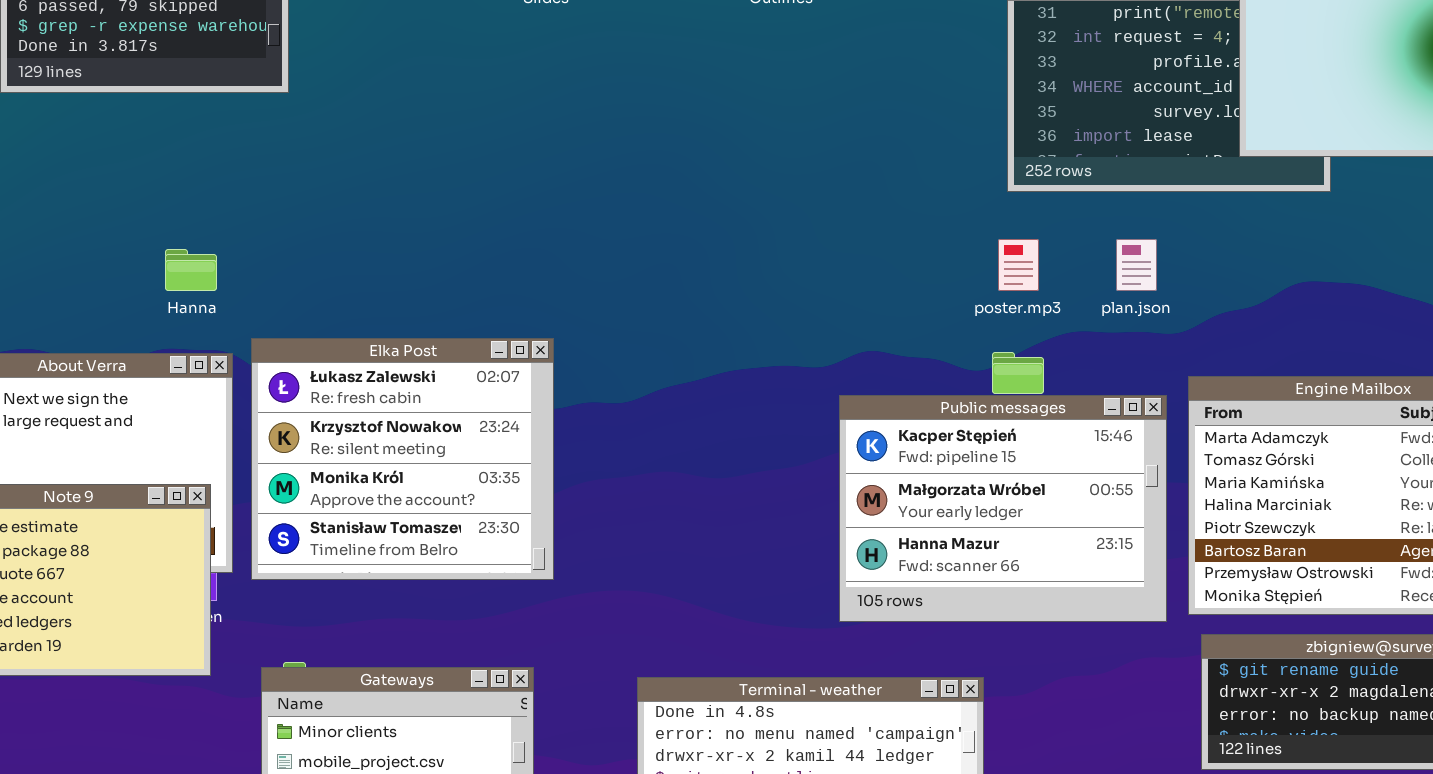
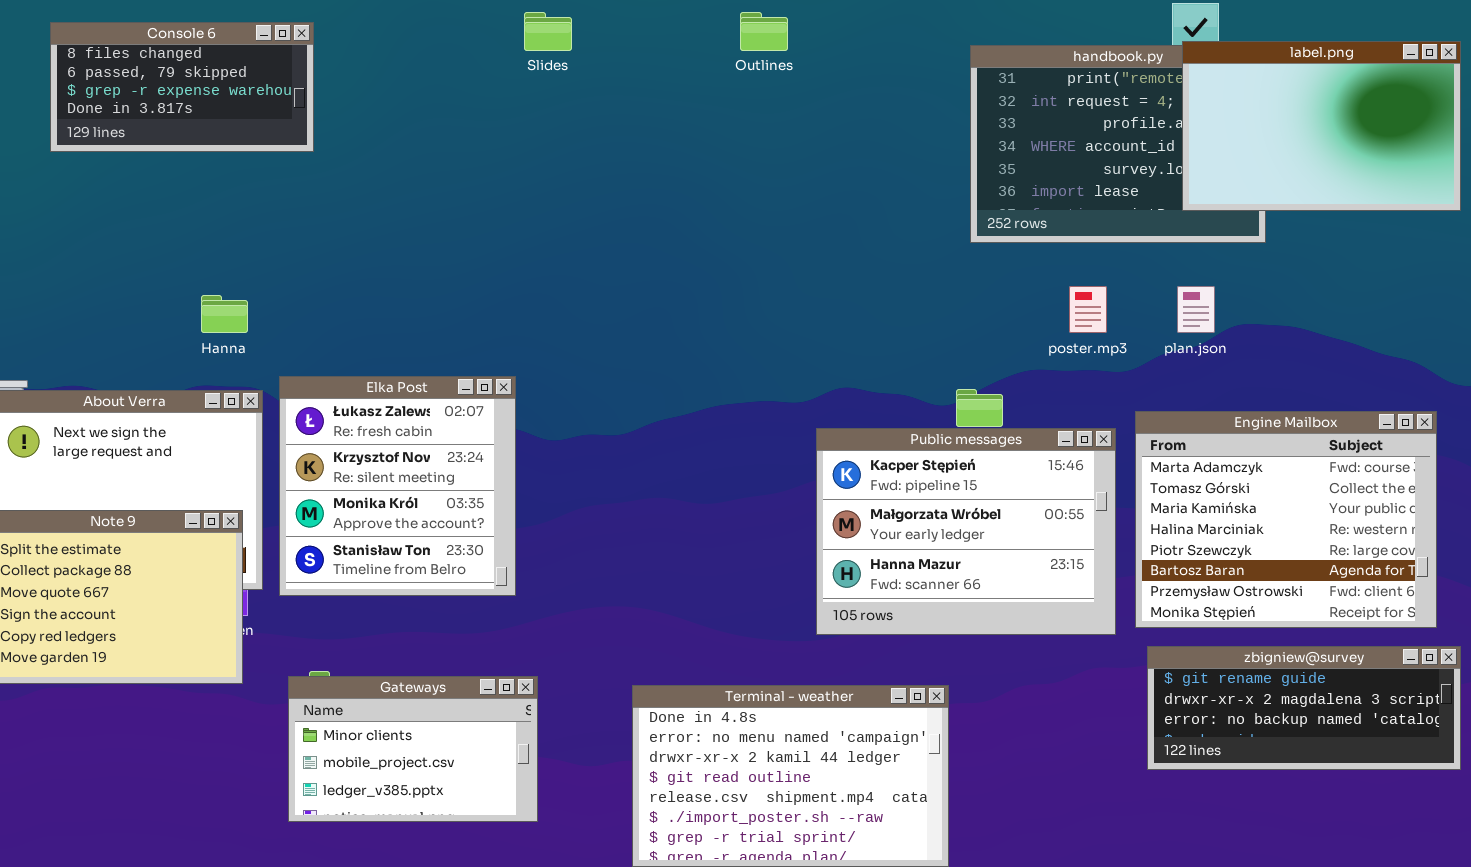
poster.mp3: [998,239,1039,291] -> [1069,286,1107,333], moved
plan.json: [1116,239,1157,291] -> [1177,286,1215,333], moved
Elka Post: [251,338,554,580] -> [279,376,516,596], resized

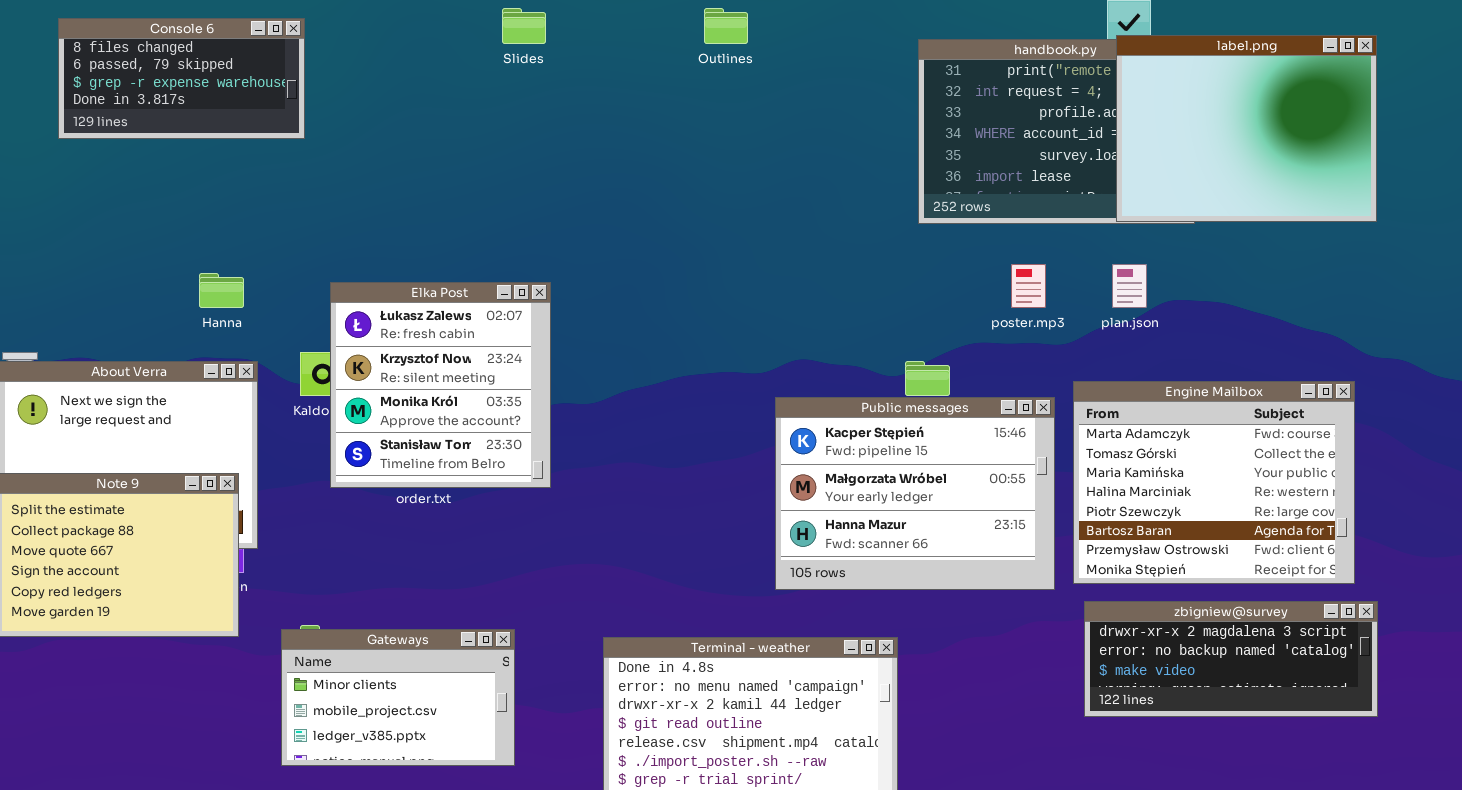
label.png: [1182,41,1461,211] -> [1116,35,1377,222], resized
Elka Post: [279,376,516,596] -> [330,282,551,488], moved
zbigniew@survey: [1147,646,1461,770] -> [1084,601,1378,717], scrolled down 1 row

